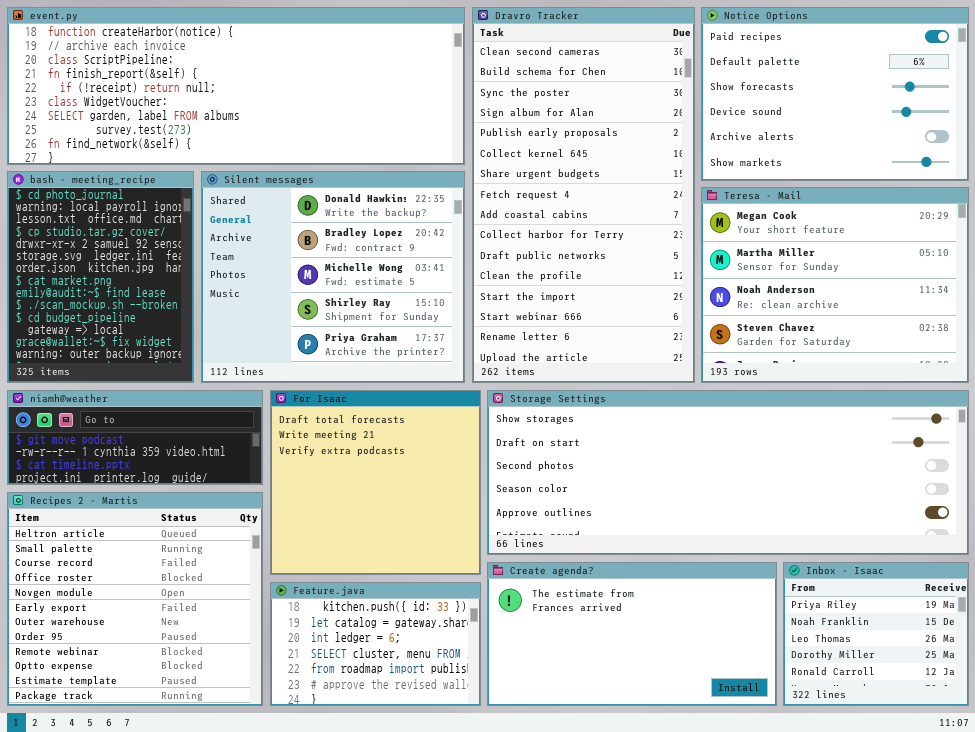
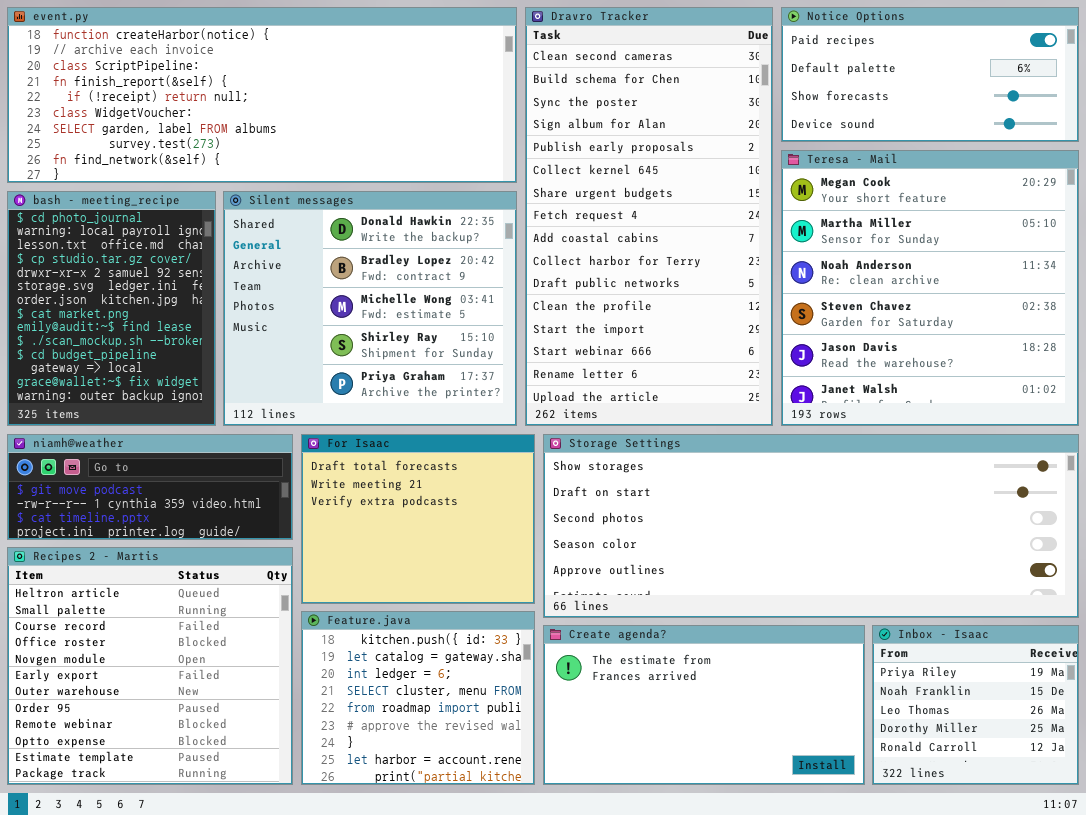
Notice Options: [701,7,969,181] -> [781,7,1079,142], resized
Teresa - Mail: [701,187,969,383] -> [781,150,1079,426], resized
For Isaac: [270,390,481,575] -> [301,434,535,604], resized
Feature.java: [270,582,481,706] -> [301,611,535,785], resized

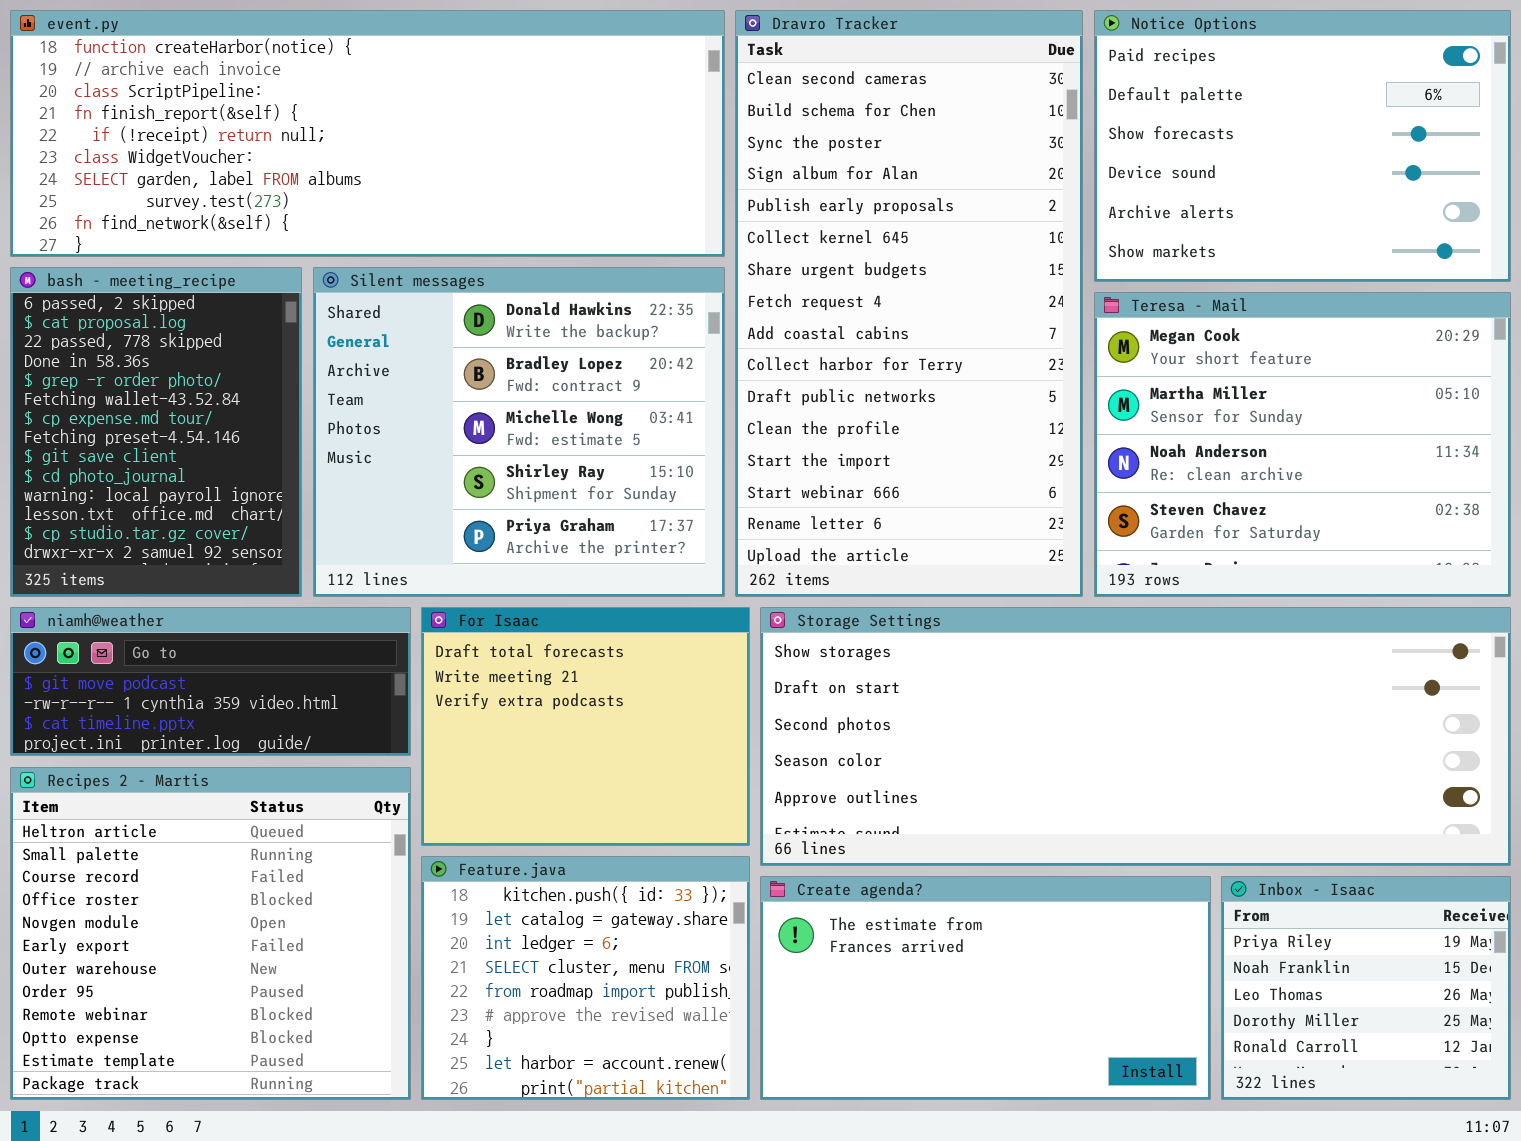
Notice Options: [781,7,1079,142] -> [1094,10,1511,282], resized
Teresa - Mail: [781,150,1079,426] -> [1094,292,1511,597], resized
bash - meeting_recipe: [7,191,216,426] -> [10,267,302,597], scrolled up 9 rows

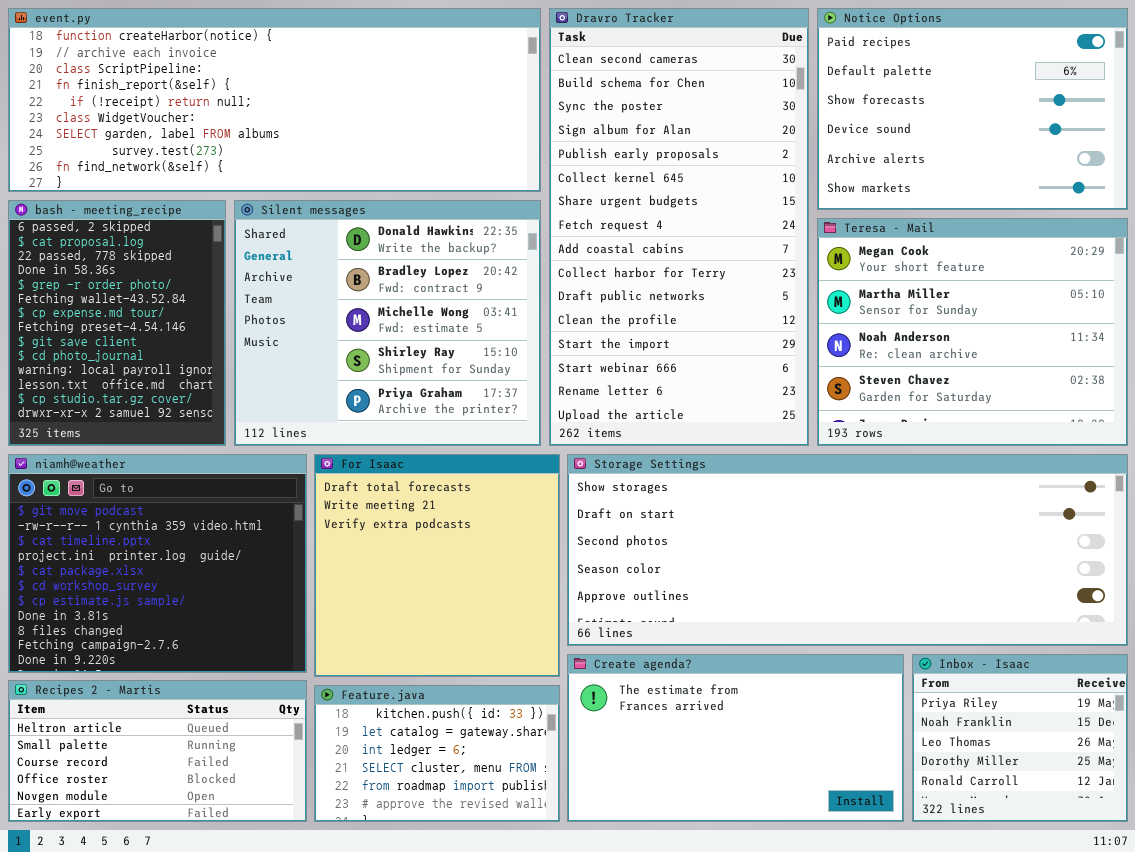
niamh@weather: [10,607,411,756] -> [8,454,307,673], resized
For Isaac: [421,607,750,846] -> [314,454,560,677], resized
Recipes 2 - Martis: [10,767,411,1100] -> [8,680,307,822], resized
Feature.java: [421,856,750,1100] -> [314,685,560,822], resized

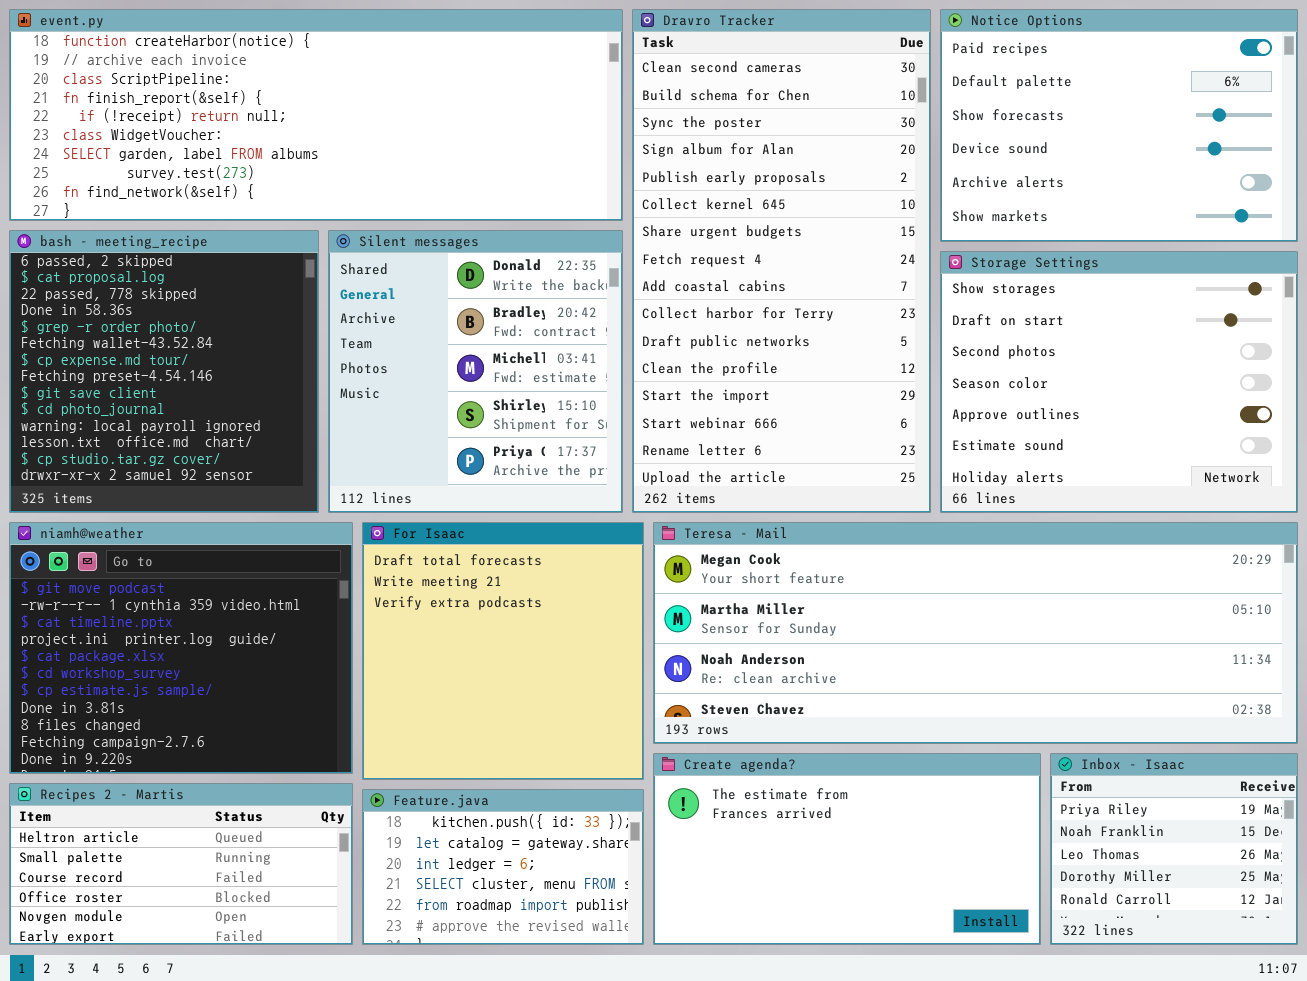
bash - meeting_recipe: [8,200,226,446] -> [9,230,319,513], resized
Silent messages: [234,200,541,446] -> [328,230,623,513], resized
Teresa - Mail: [817,218,1128,446] -> [653,522,1298,744], moved, resized
Storage Settings: [567,454,1128,646] -> [940,251,1298,513], moved, resized

